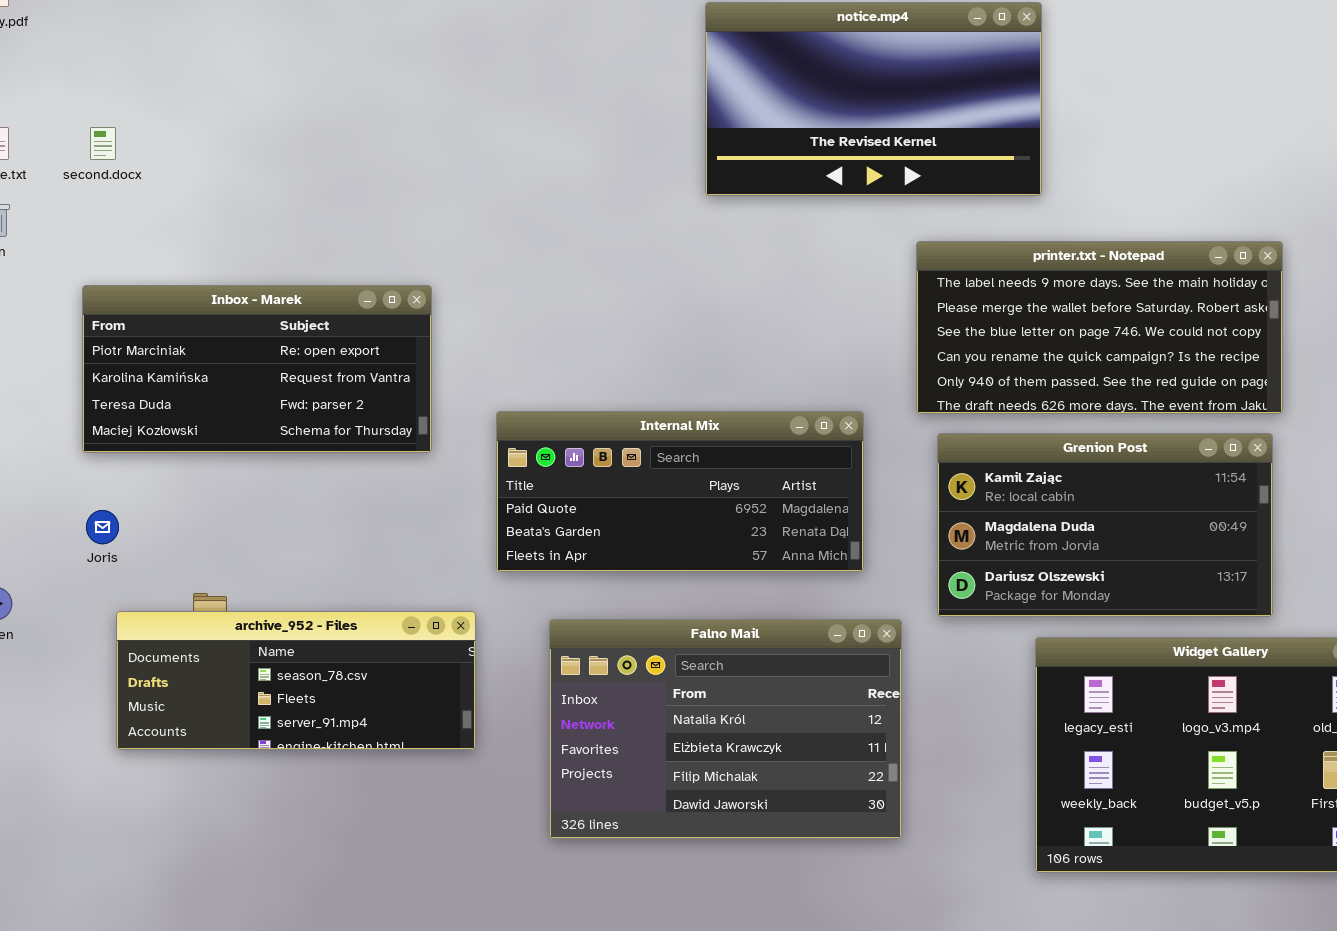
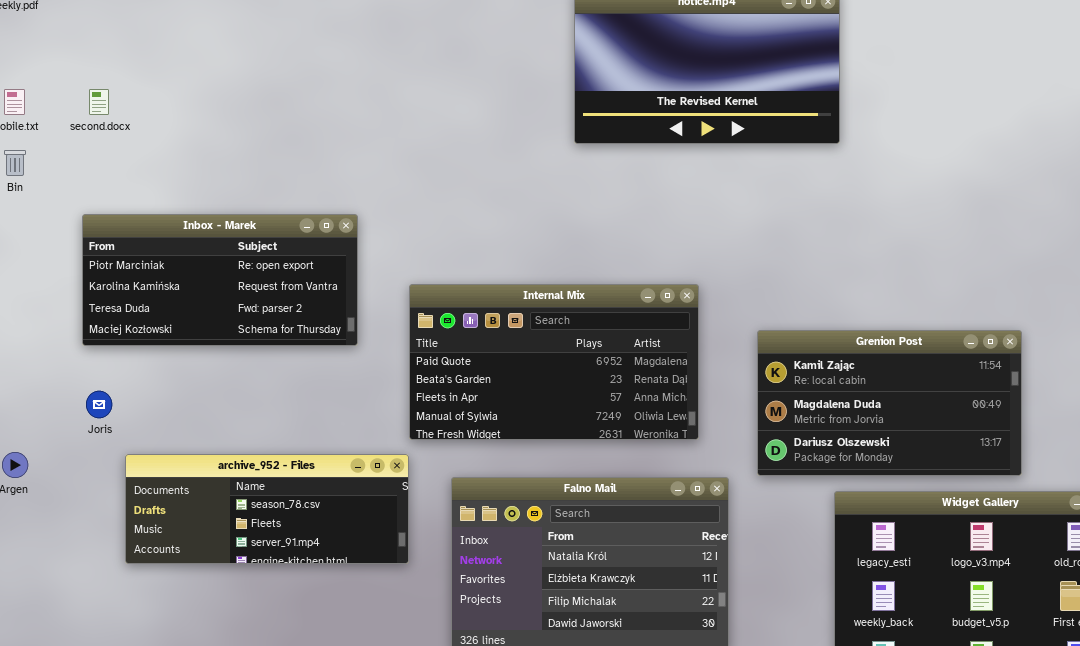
printer.txt - Notepad: [916,241,1283,414] -> none, closed
Internal Mix: [496,411,864,572] -> [409,284,699,440], resized
archive_952 - Files: [116,611,476,750] -> [125,454,409,564], moved

